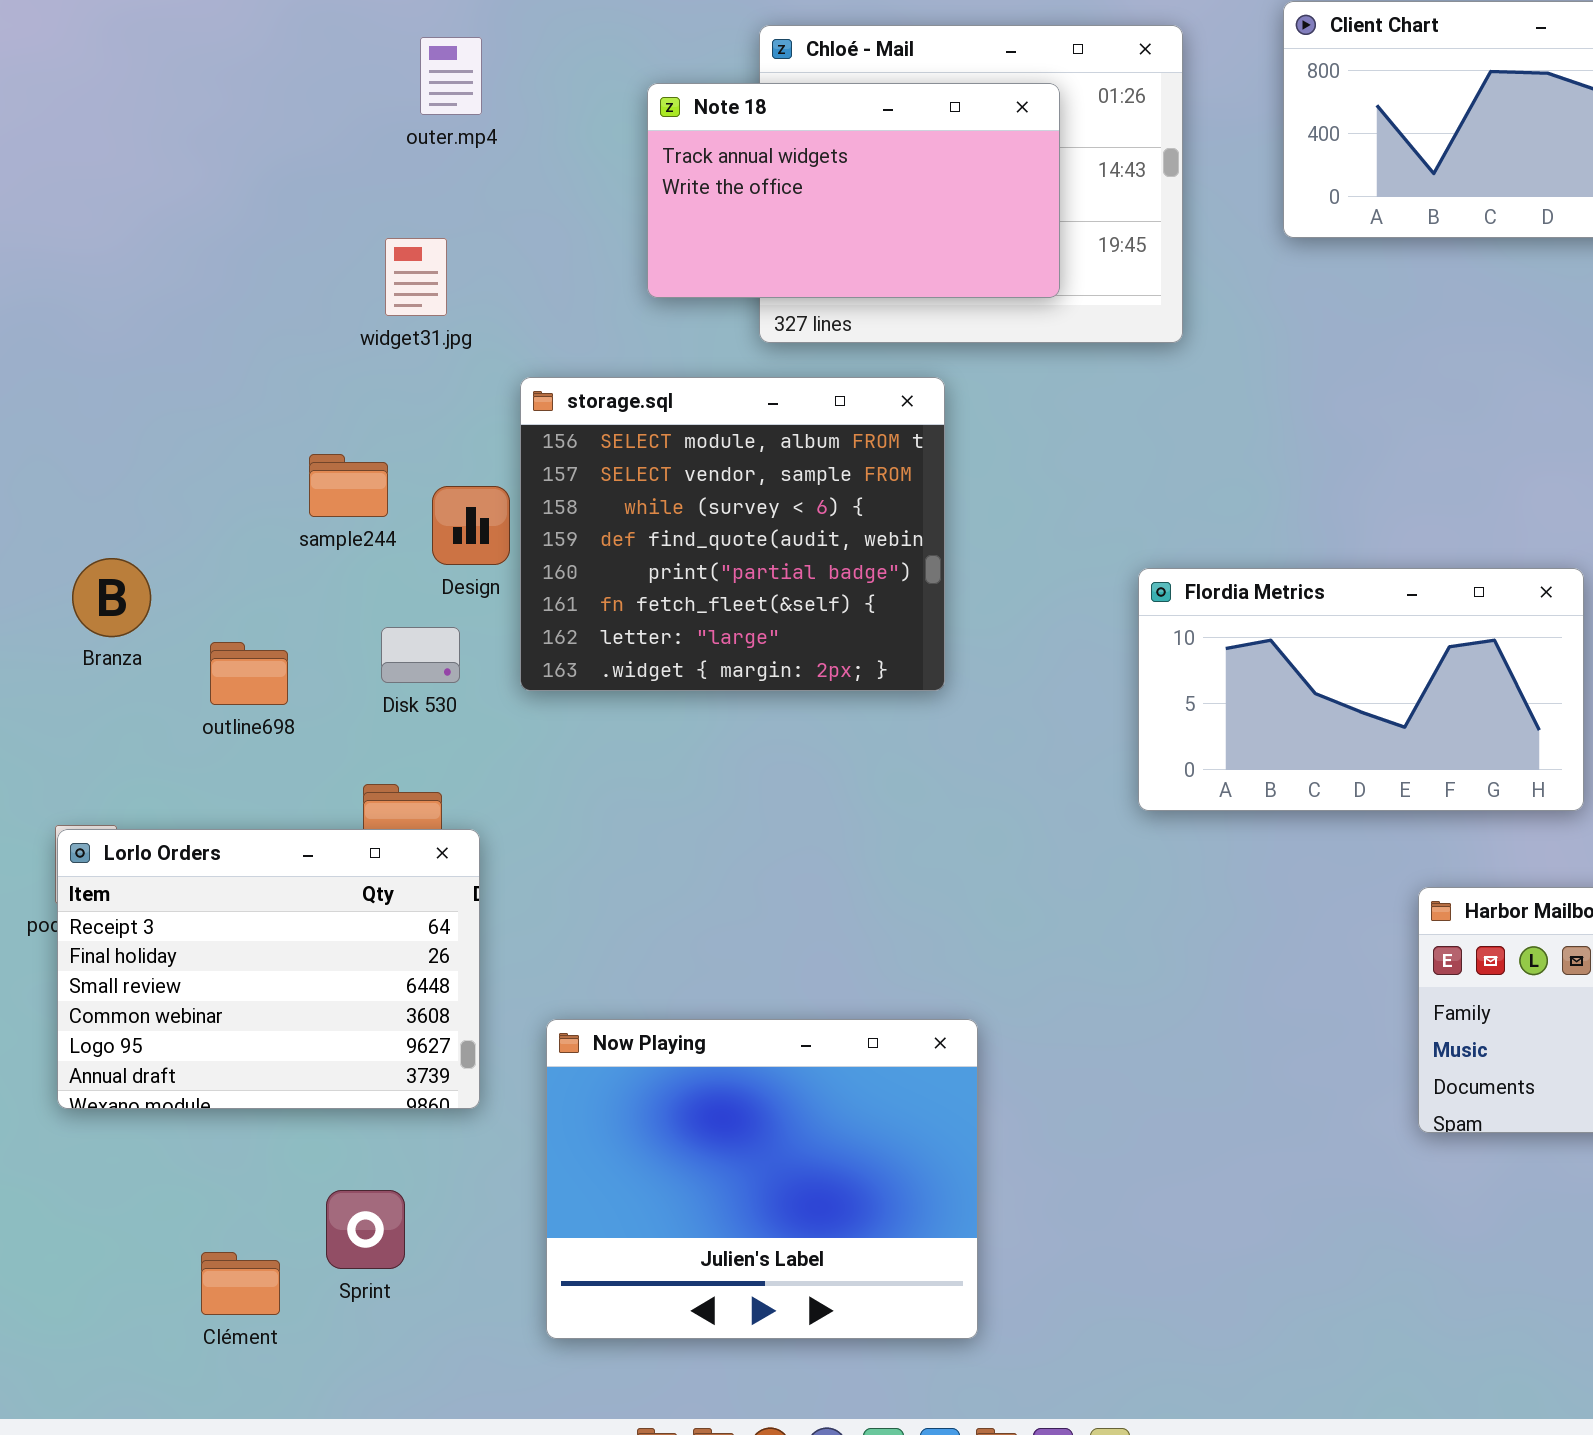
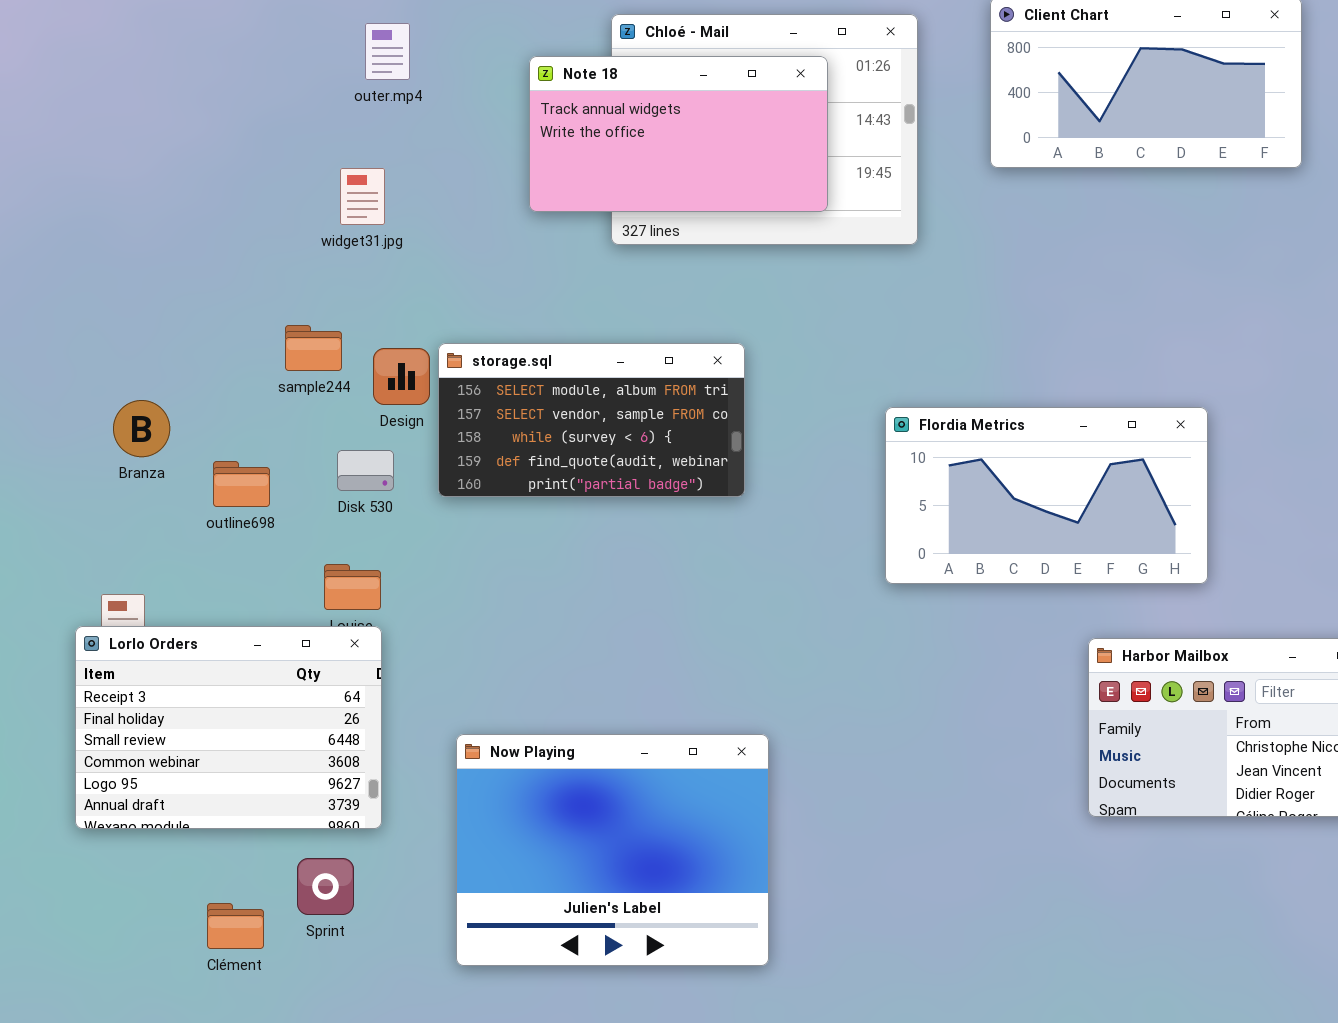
storage.sql: [520,377,945,691] -> [438,343,745,497], resized
Lorlo Orders: [57,829,480,1109] -> [75,626,382,829], moved

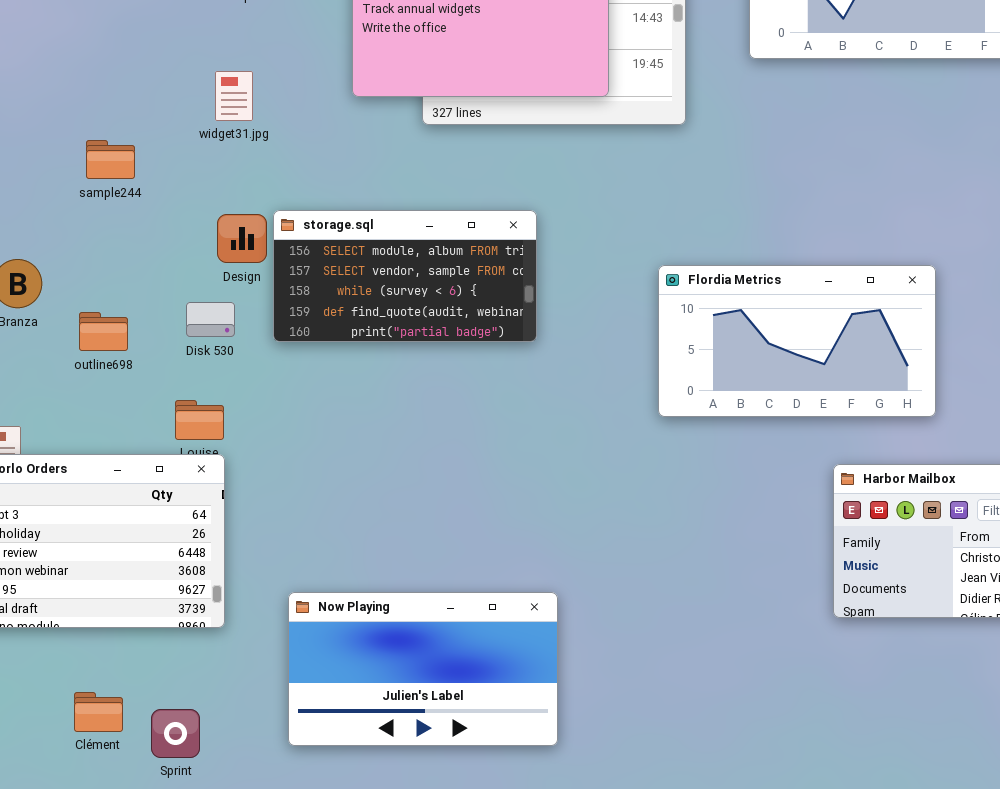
widget31.jpg: [340,168,385,225] -> [215,71,253,121], moved
sample244: [285,325,342,371] -> [86,140,135,179], moved
Now Playing: [456,734,769,966] -> [288,592,558,746], resized
Sprint: [297,858,354,915] -> [151,709,200,758], moved

